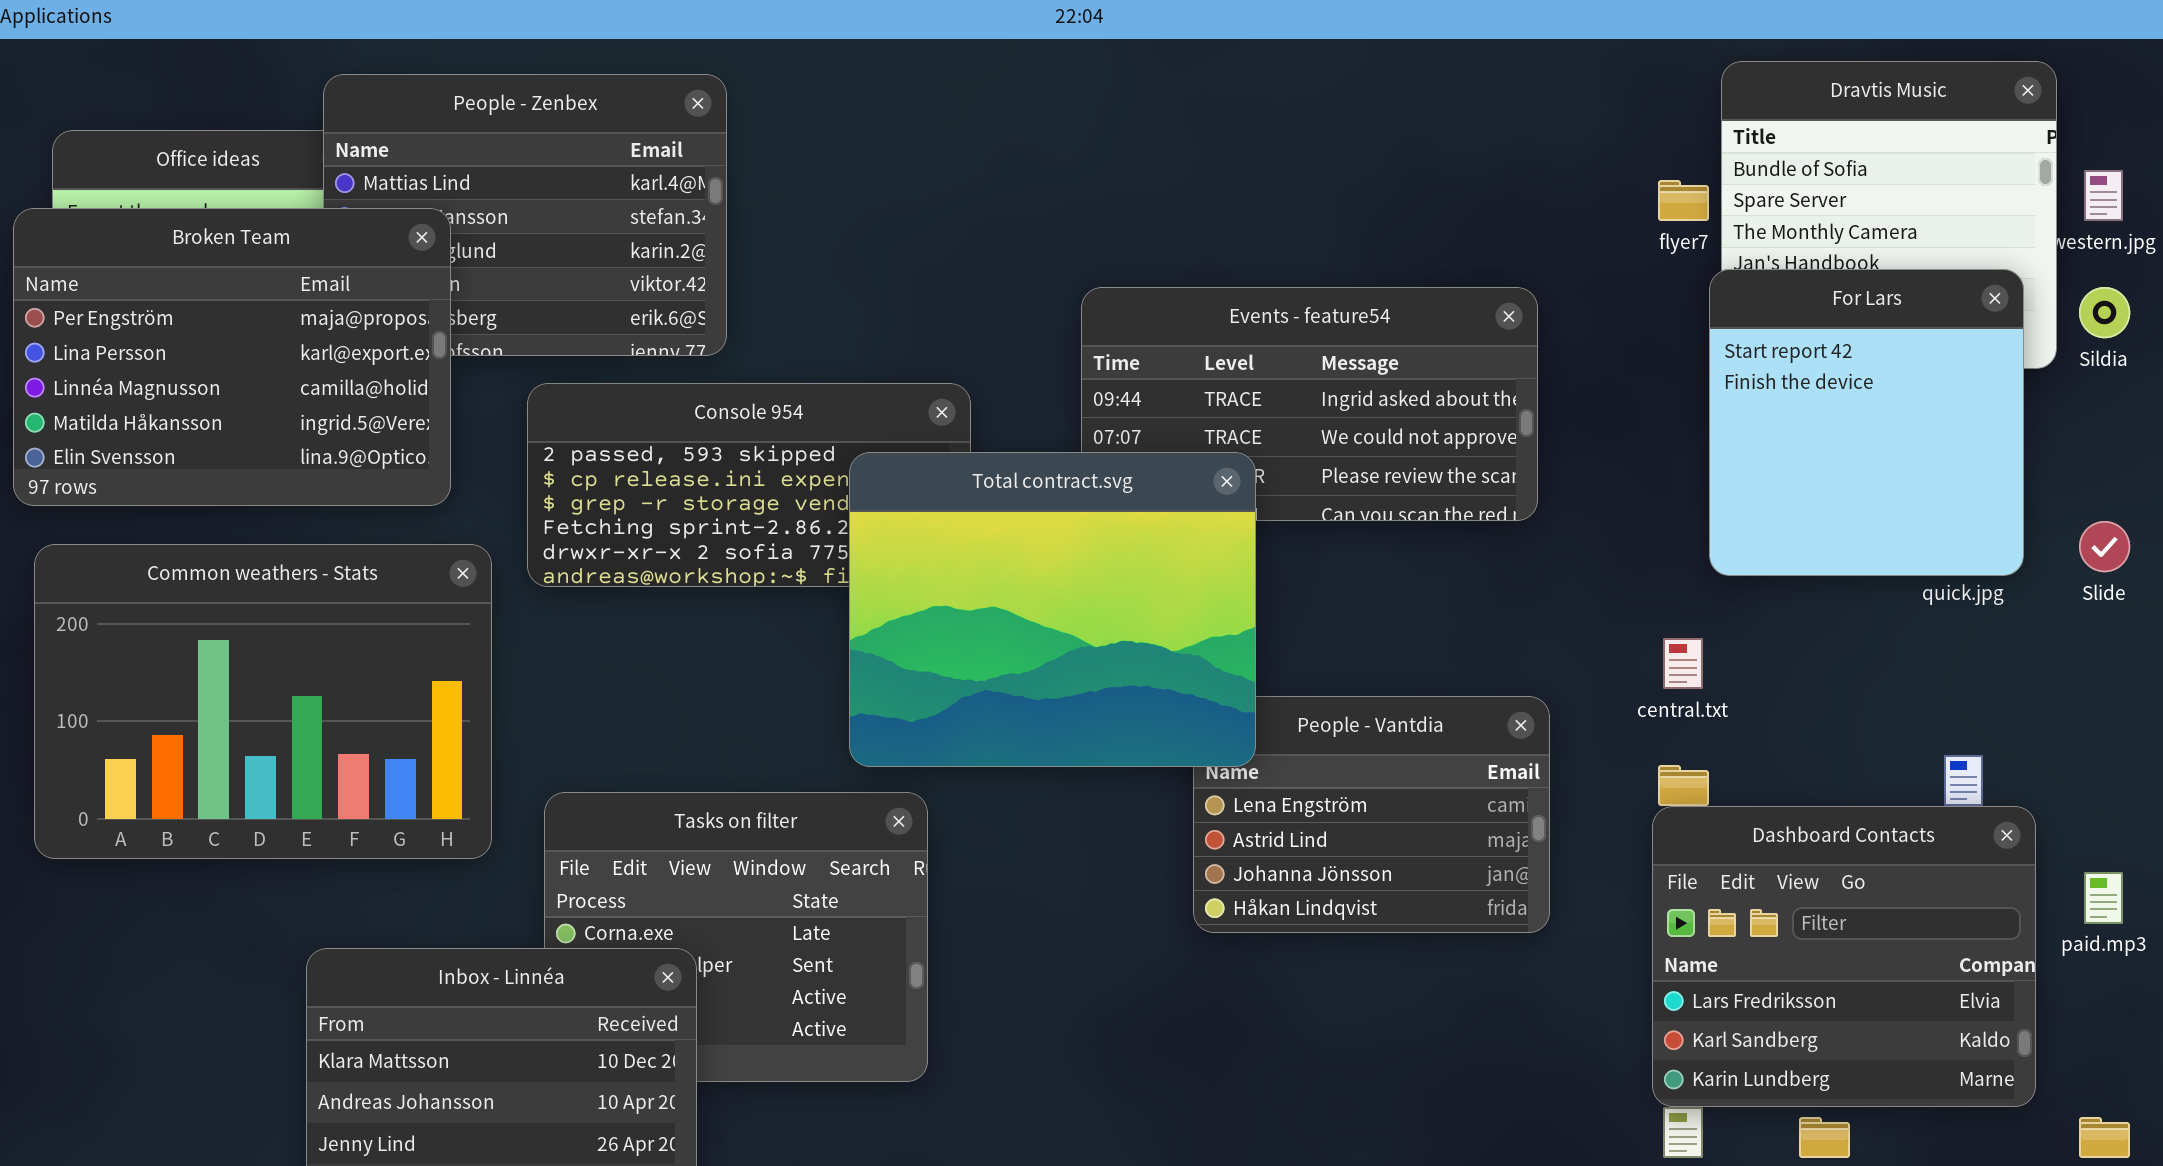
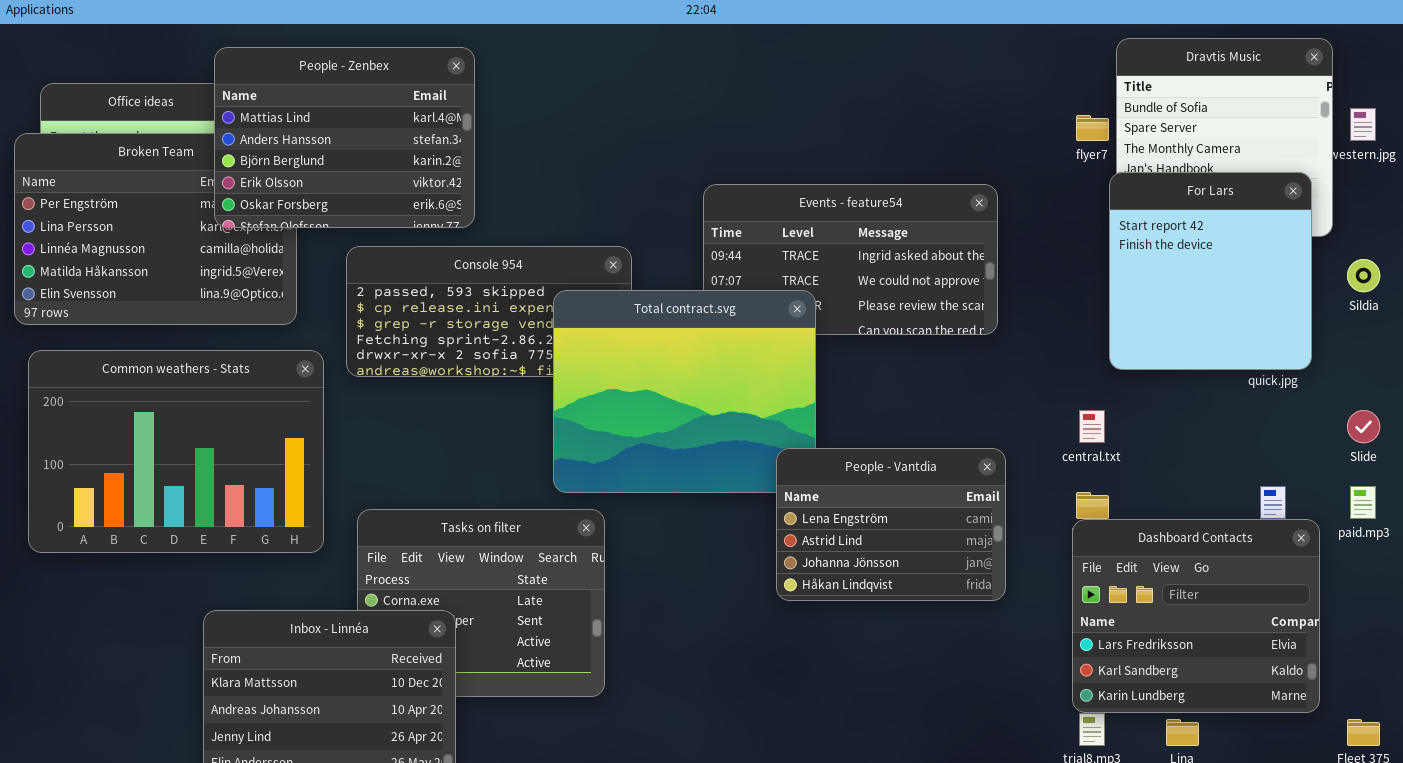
People - Zenbex: [323,74,727,356] -> [214,47,475,228], raised
Sildia: [2079,287,2130,338] -> [1347,259,1380,292], moved
Slide: [2079,521,2130,572] -> [1347,410,1380,443], moved
People - Vantdia: [1193,696,1550,933] -> [776,448,1006,601], raised
paid.mp3: [2084,872,2123,924] -> [1350,486,1376,519], moved

